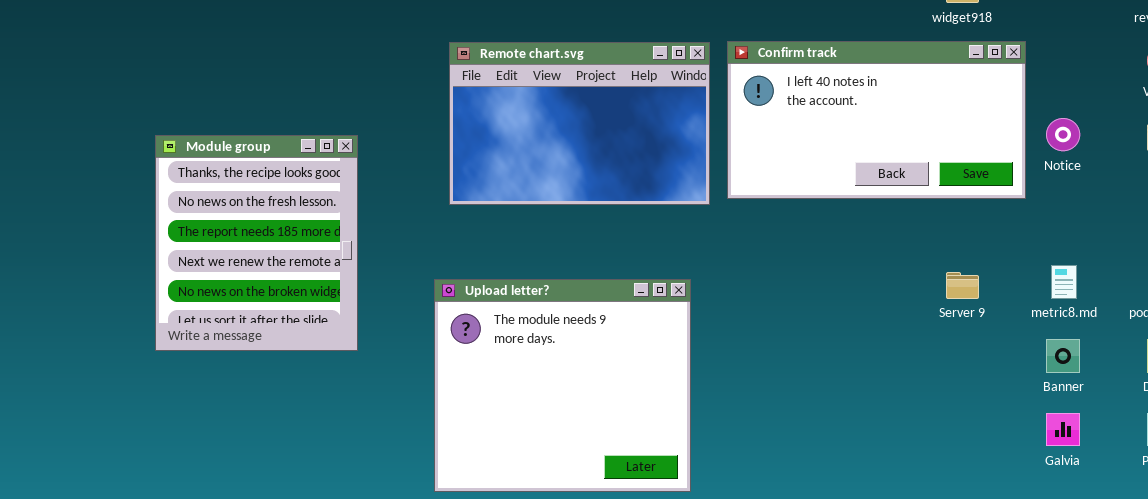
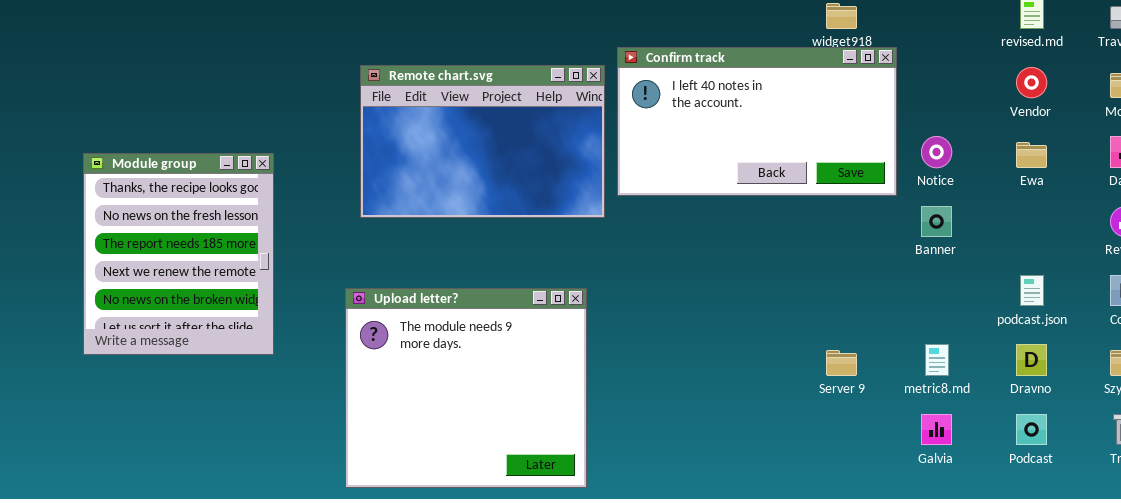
Confirm track: [727,41,1026,199] -> [617,47,897,196], moved
metric8.md: [1051,265,1077,299] -> [925,344,949,376], moved
Server 9: [946,272,979,299] -> [826,350,857,376], moved
Banner: [1046,339,1080,373] -> [921,206,952,237], moved

